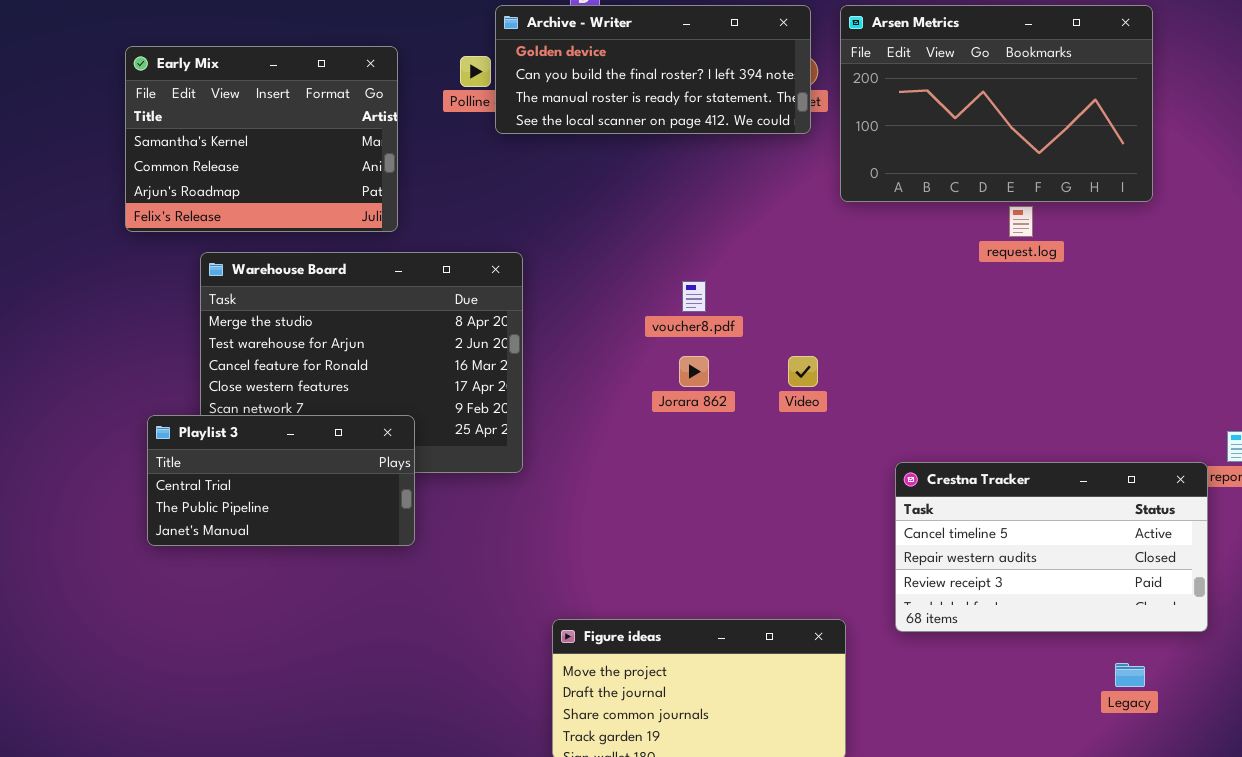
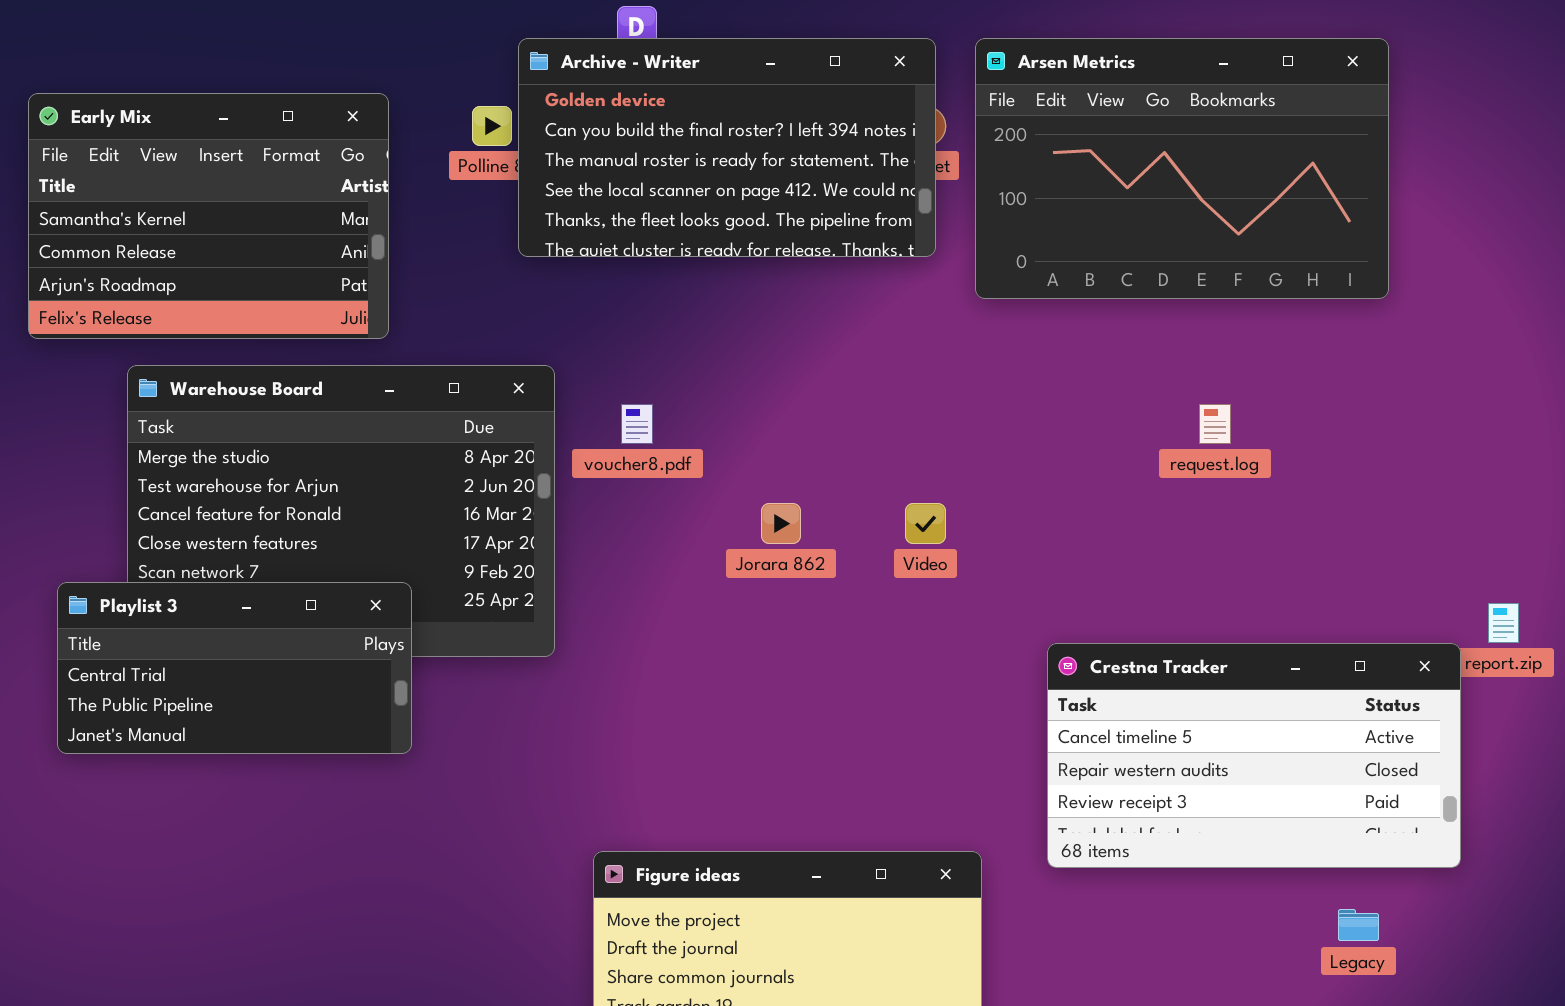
Archive - Writer: [495,5,811,134] -> [518,38,936,257], resized
request.log: [1009,206,1033,237] -> [1199,404,1231,444], moved
voucher8.pdf: [682,281,706,312] -> [621,404,653,444], moved

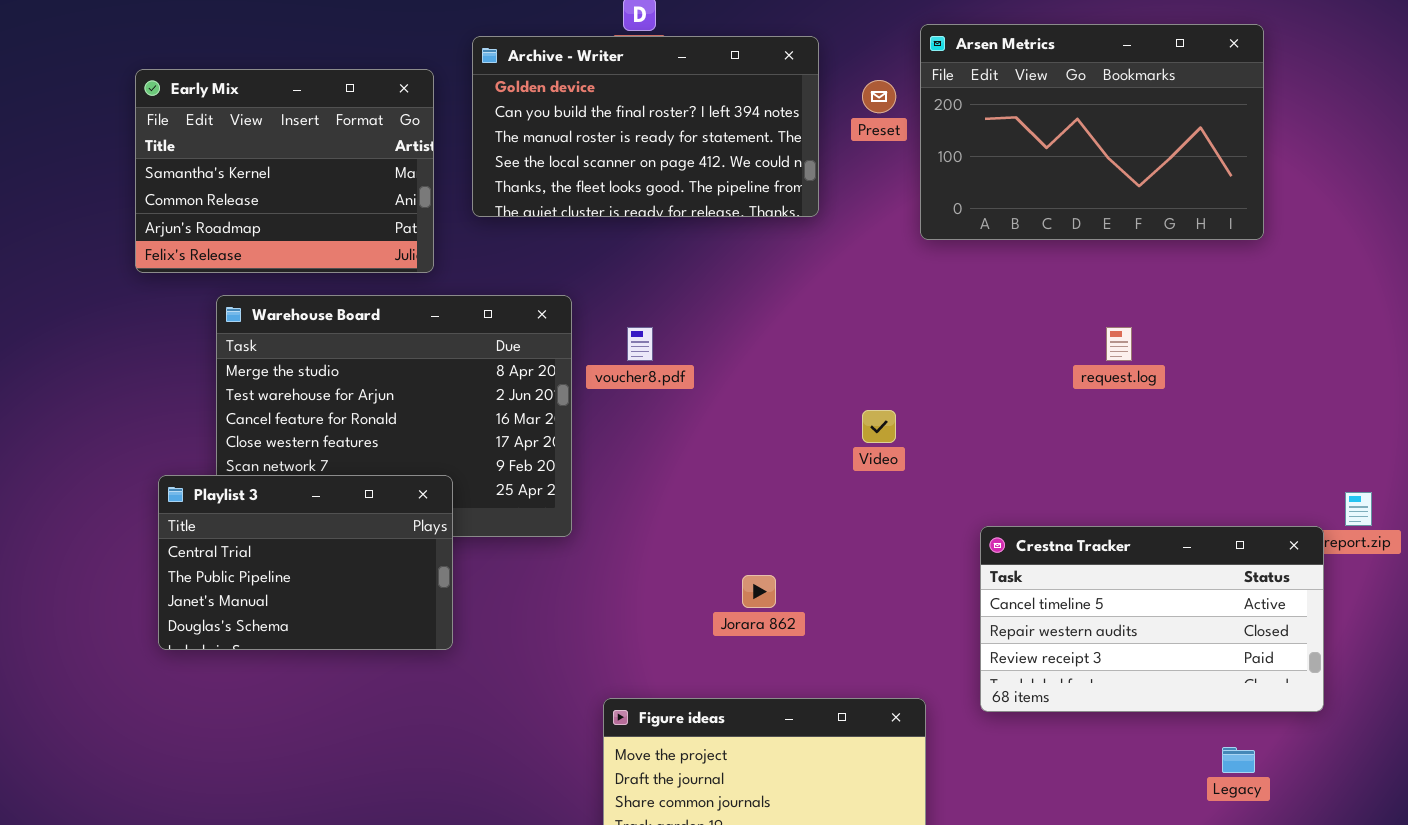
Archive - Writer: [518,38,936,257] -> [472,36,819,217], moved
Jorara 862: [761,503,801,544] -> [742,575,776,608], moved
Playlist 3: [57,582,412,754] -> [158,475,453,650], resized

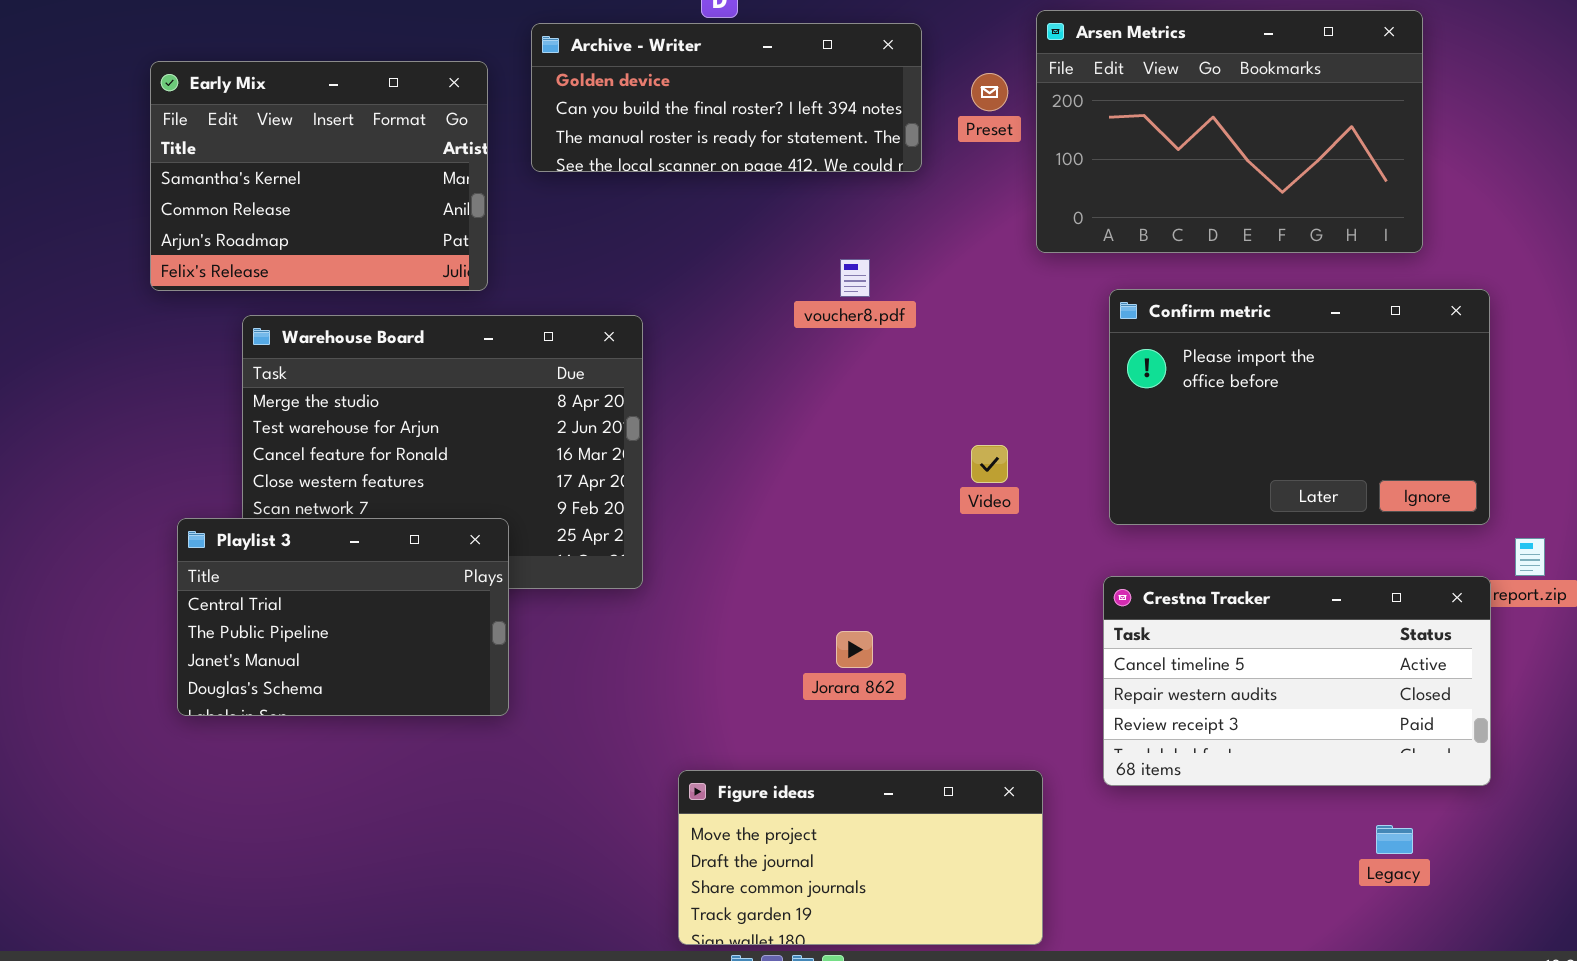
Archive - Writer: [472,36,819,217] -> [531,23,922,172], resized
Confirm metric: none -> [1109,289,1490,525], opened
voucher8.pdf: [627,327,653,361] -> [840,259,870,297], moved

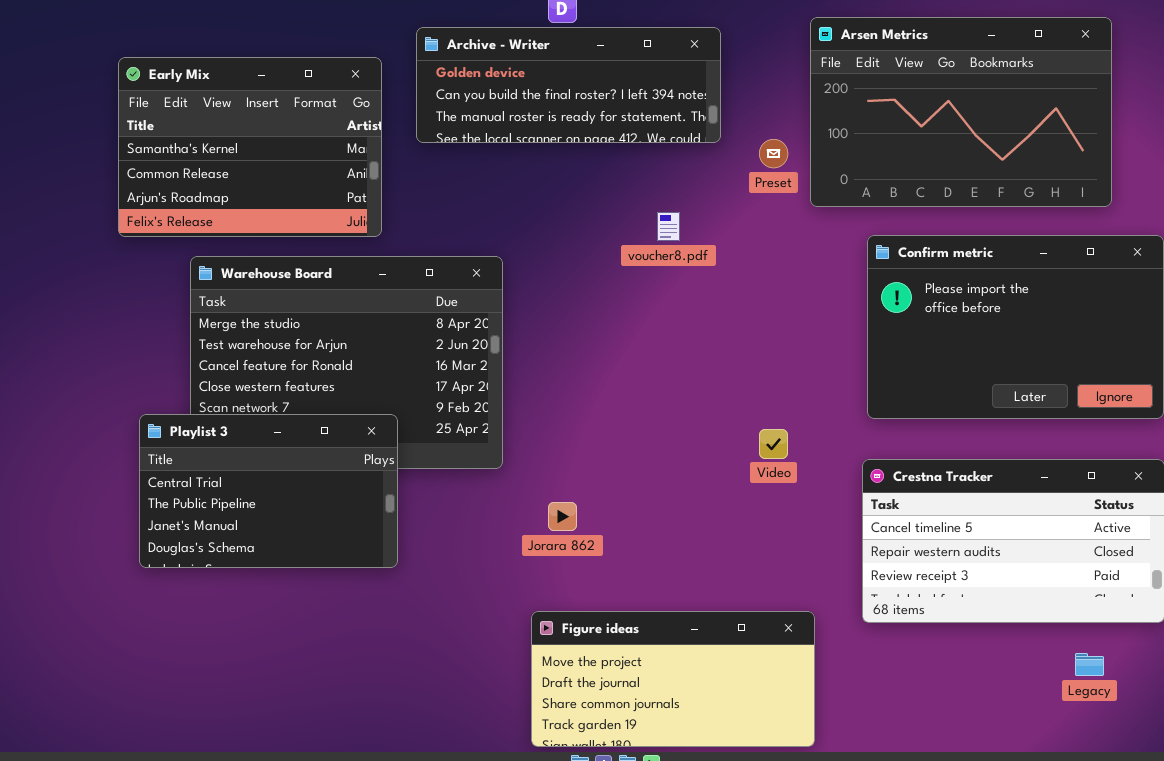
Preset: [971,73,1008,111] -> [759,139,788,168], moved
Video: [971,445,1008,483] -> [759,429,788,459], moved
Jorara 862: [836,631,873,668] -> [548,502,577,531], moved

